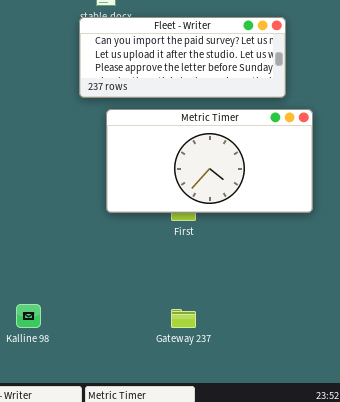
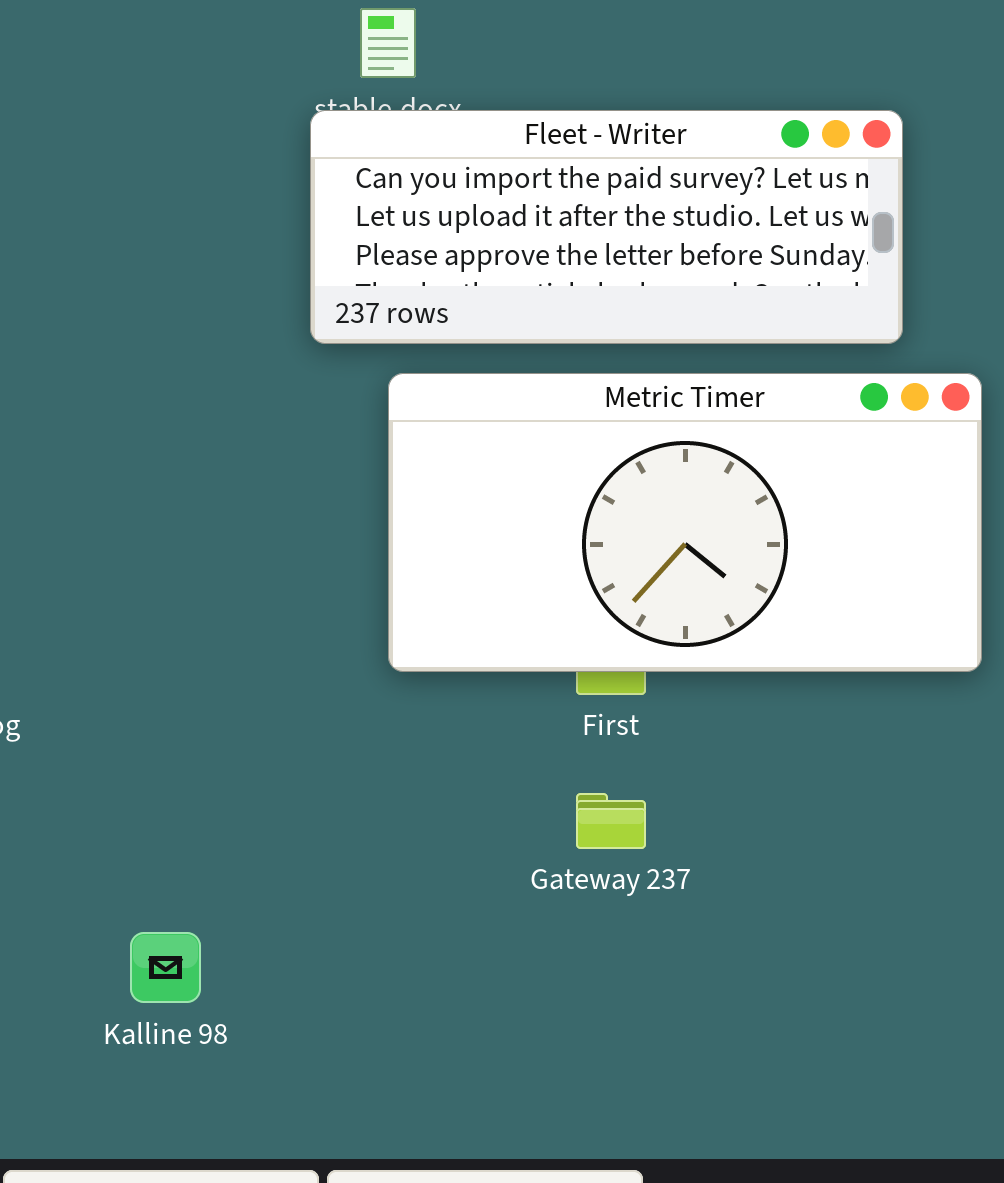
Gateway 237: [171,309,196,328] -> [576,793,646,849], moved

